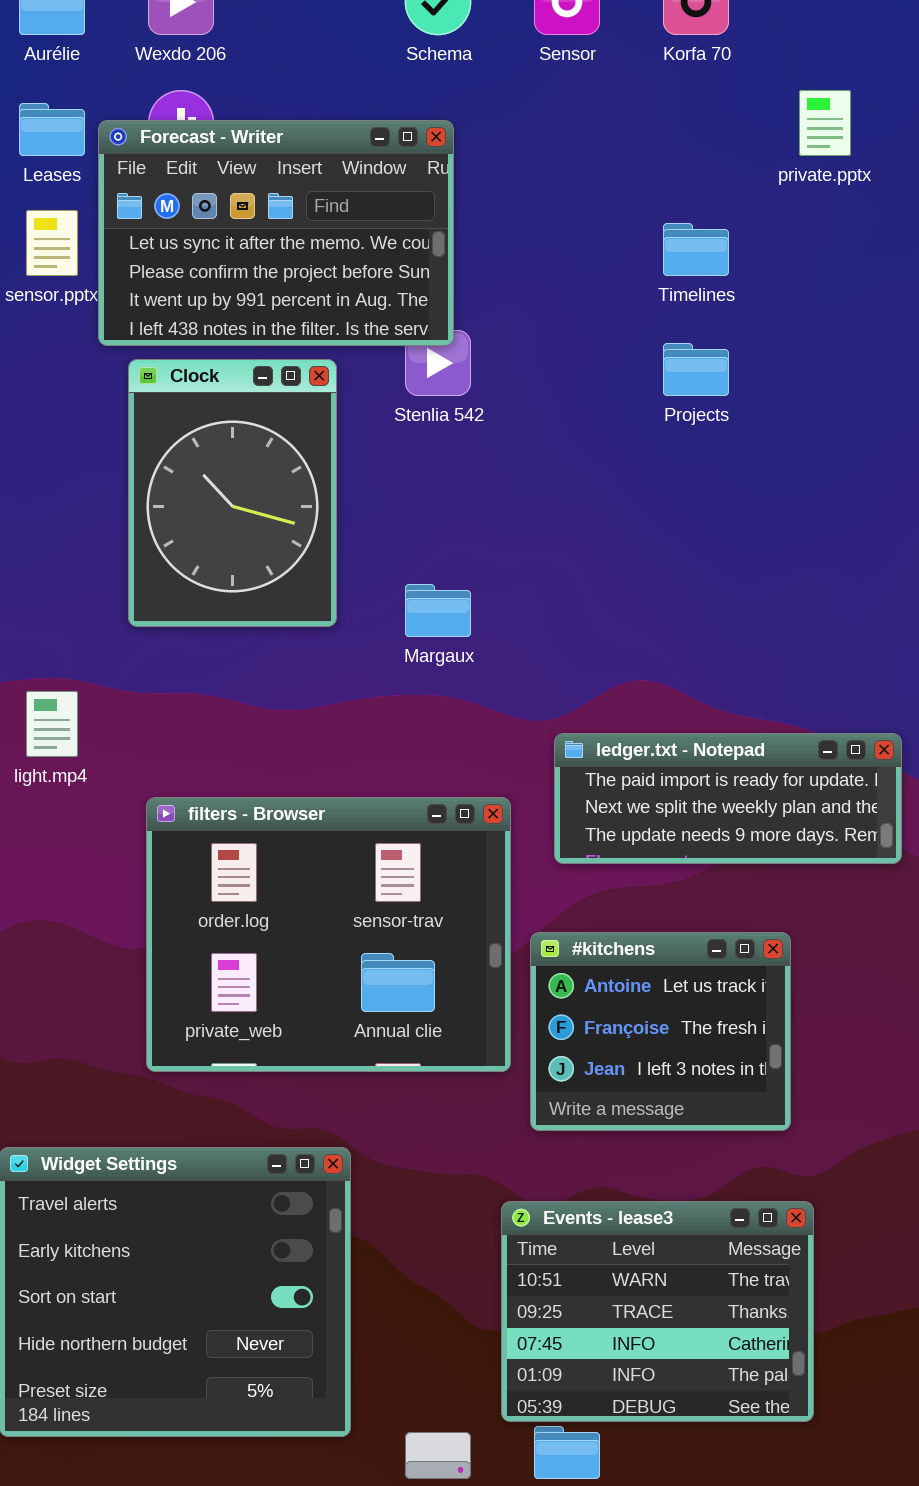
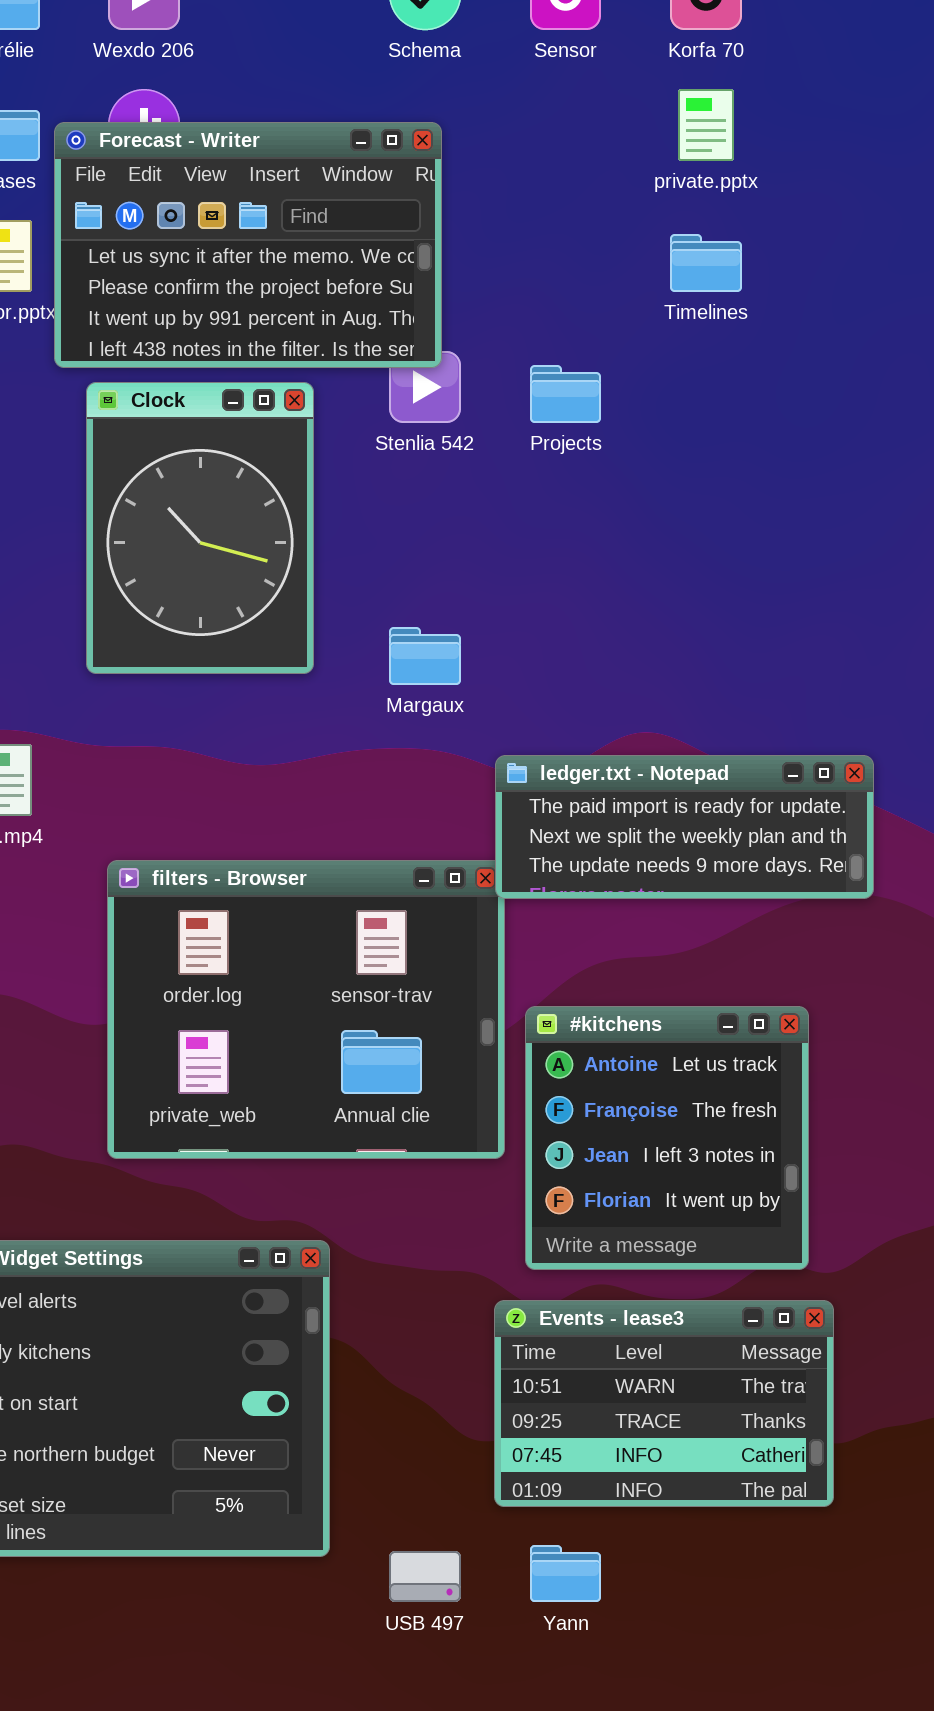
private.pptx: [799,90,851,156] -> [678,89,734,161], moved
Projects: [663,343,729,396] -> [530,365,601,423], moved
ledger.txt - Notepad: [554,733,902,864] -> [495,755,874,899], moved
#kitchens: [530,932,791,1131] -> [525,1006,809,1270], resized
Events - lease3: [501,1201,814,1422] -> [494,1300,834,1507], resized

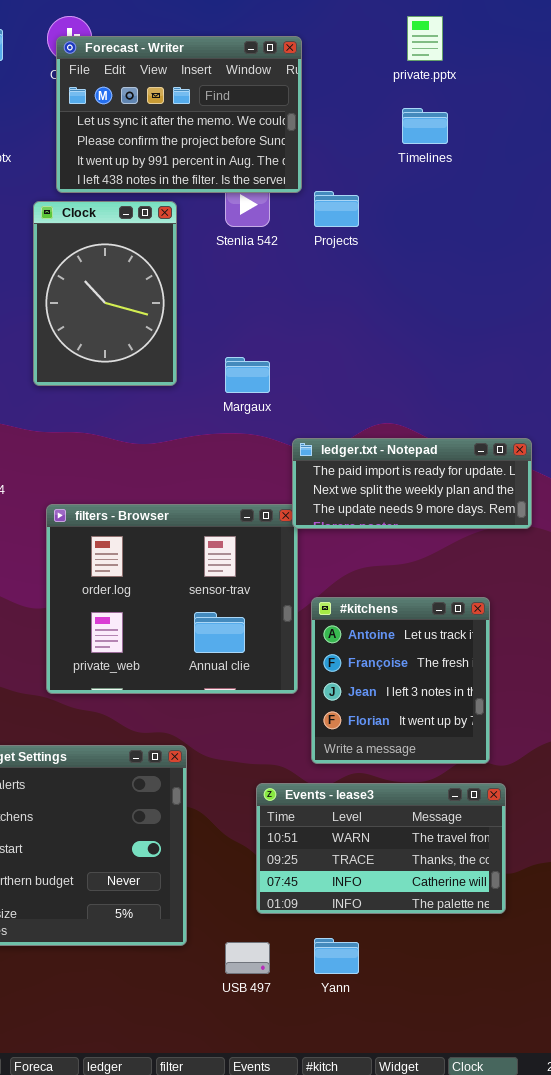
Forecast - Writer: [54,122,442,368] -> [56,36,302,193], moved
Events - lease3: [494,1300,834,1507] -> [256,783,506,914], resized

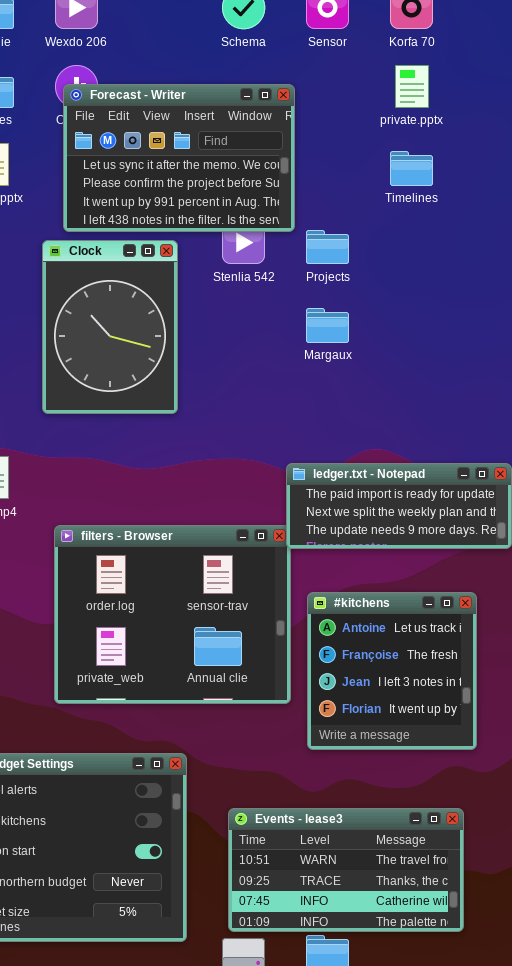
Margaux: [225,357,270,393] -> [306,308,349,343], moved
#kitchens: [311,597,490,764] -> [307,592,477,750], moved
Events - lease3: [256,783,506,914] -> [228,808,464,932], moved

